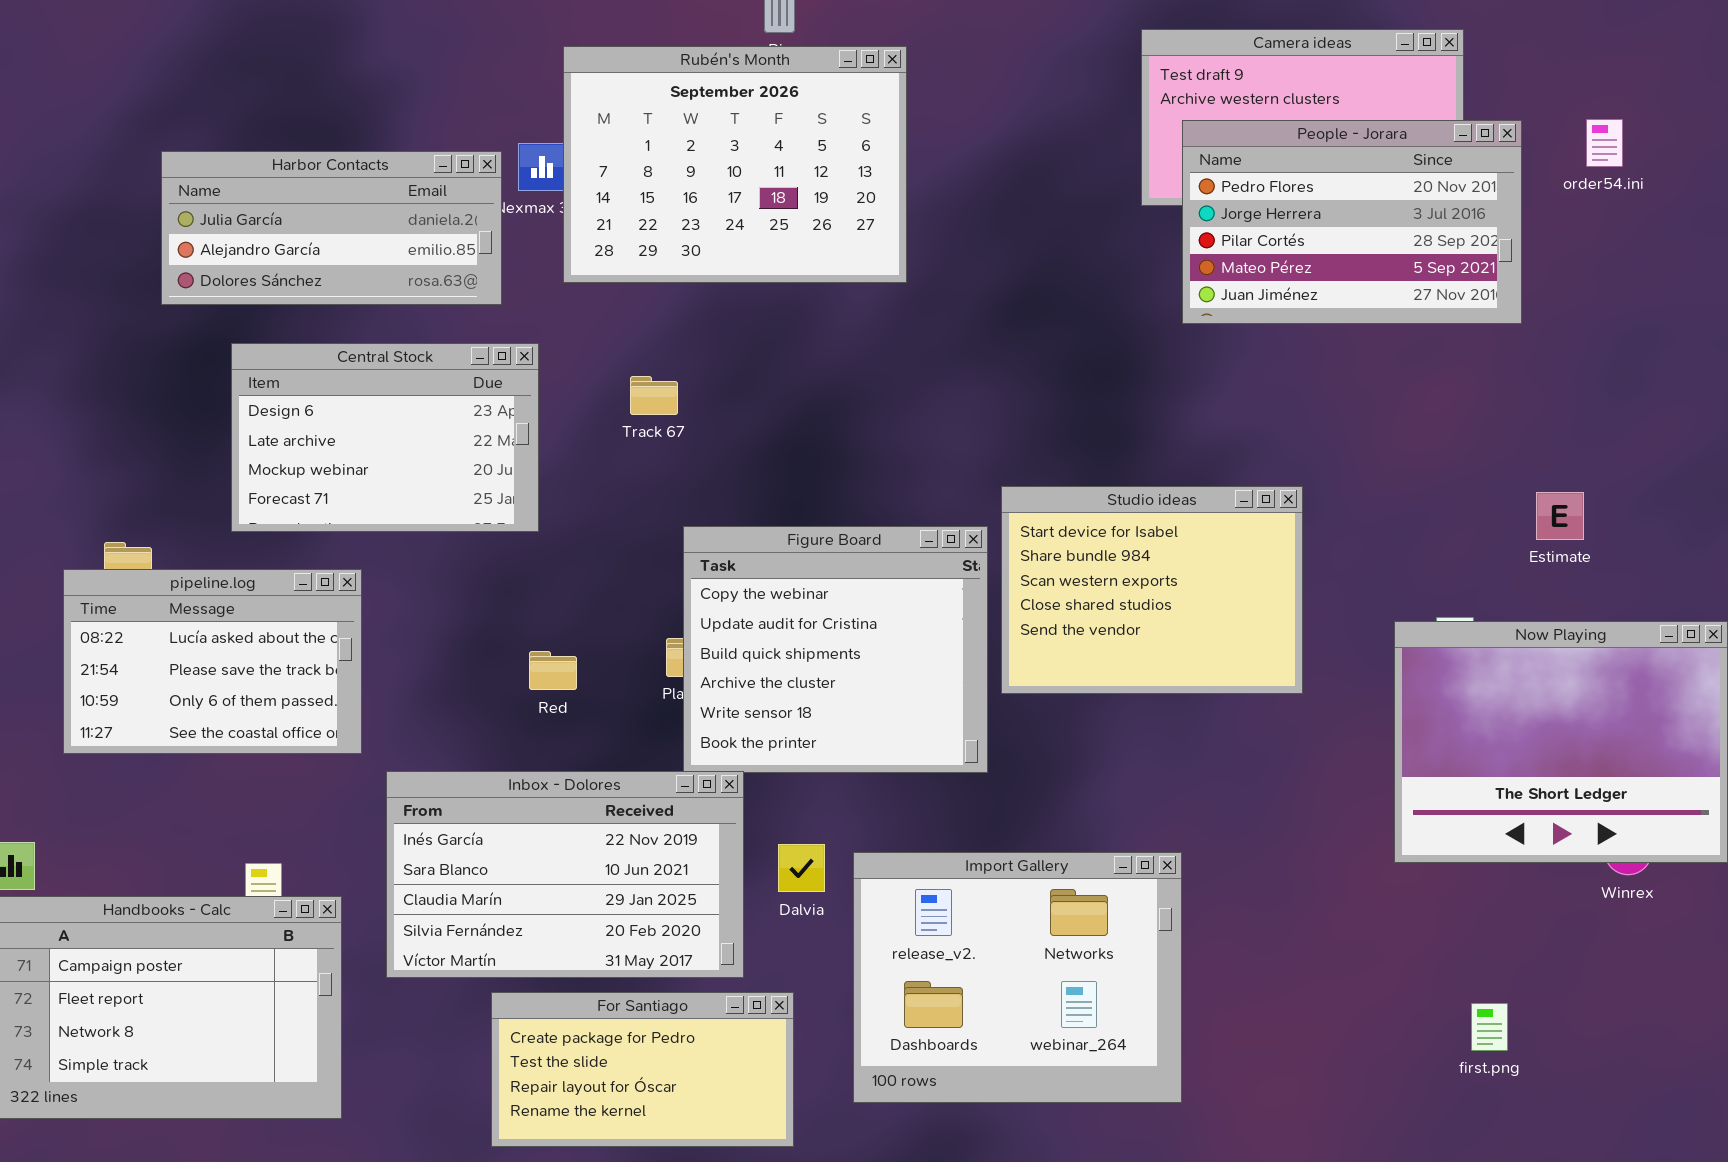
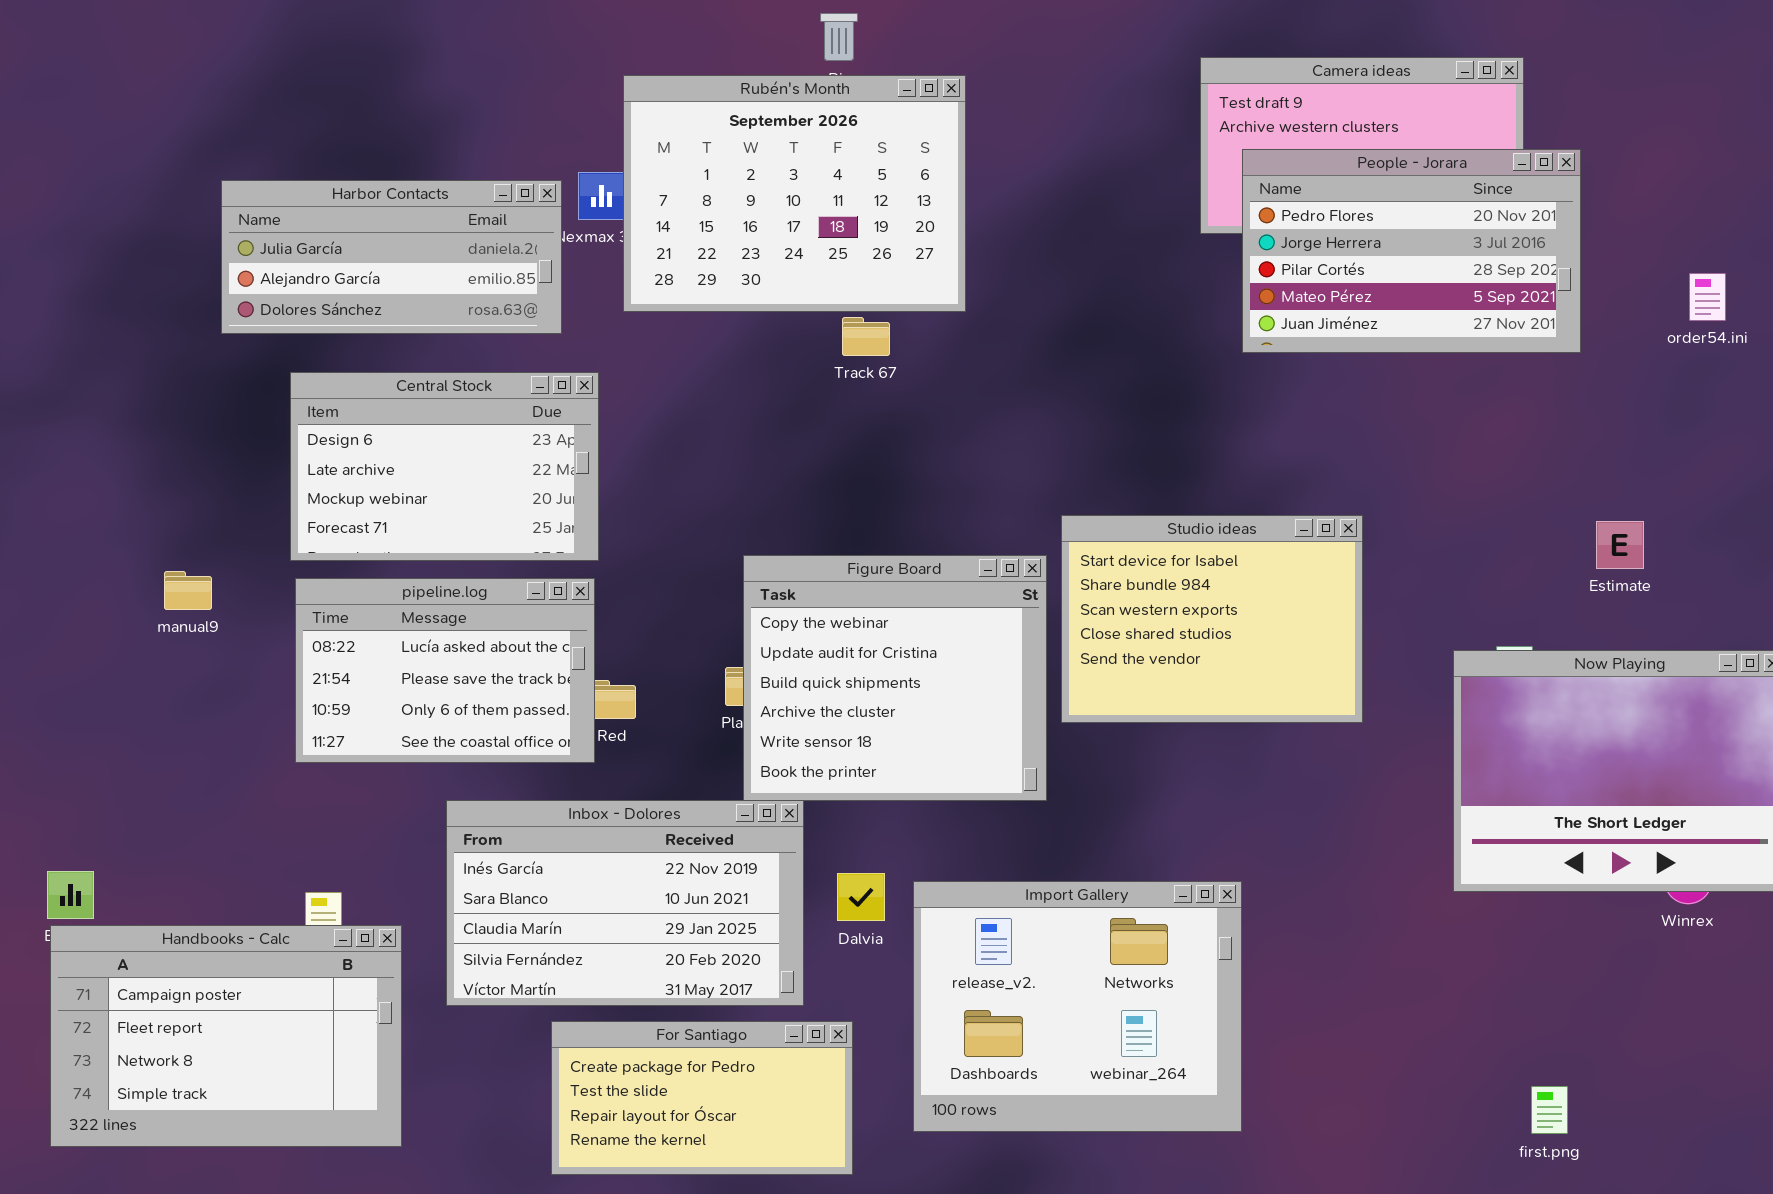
order54.ini: [1586,119,1623,167] -> [1689,273,1726,321], moved
Track 67: [630,376,678,415] -> [842,317,890,356], moved
pipeline.log: [63,569,362,754] -> [295,578,595,763], moved
first.png: [1471,1003,1508,1051] -> [1531,1086,1568,1134], moved

